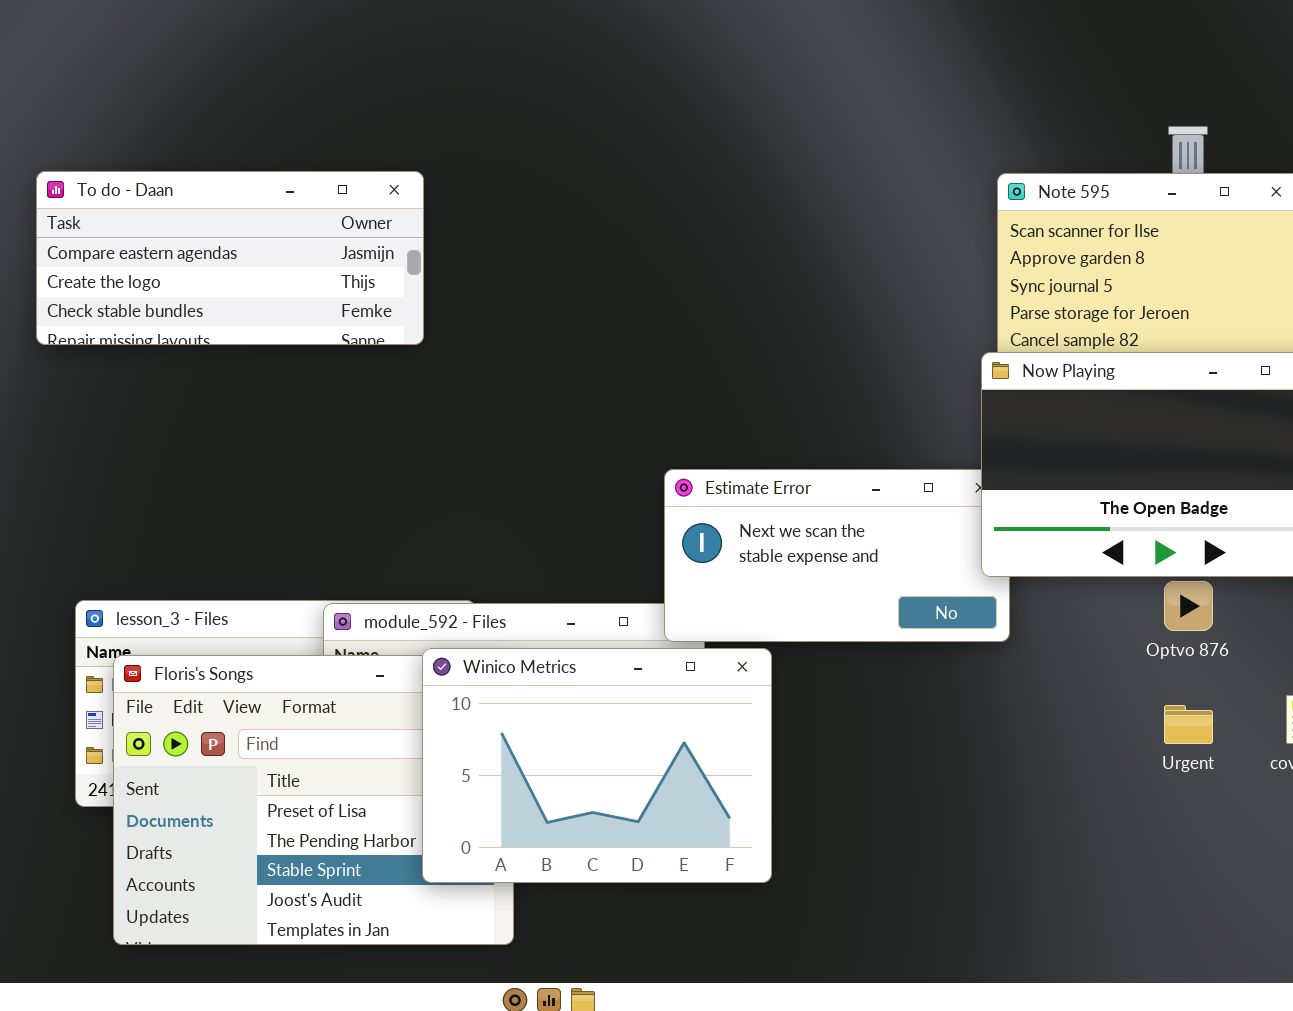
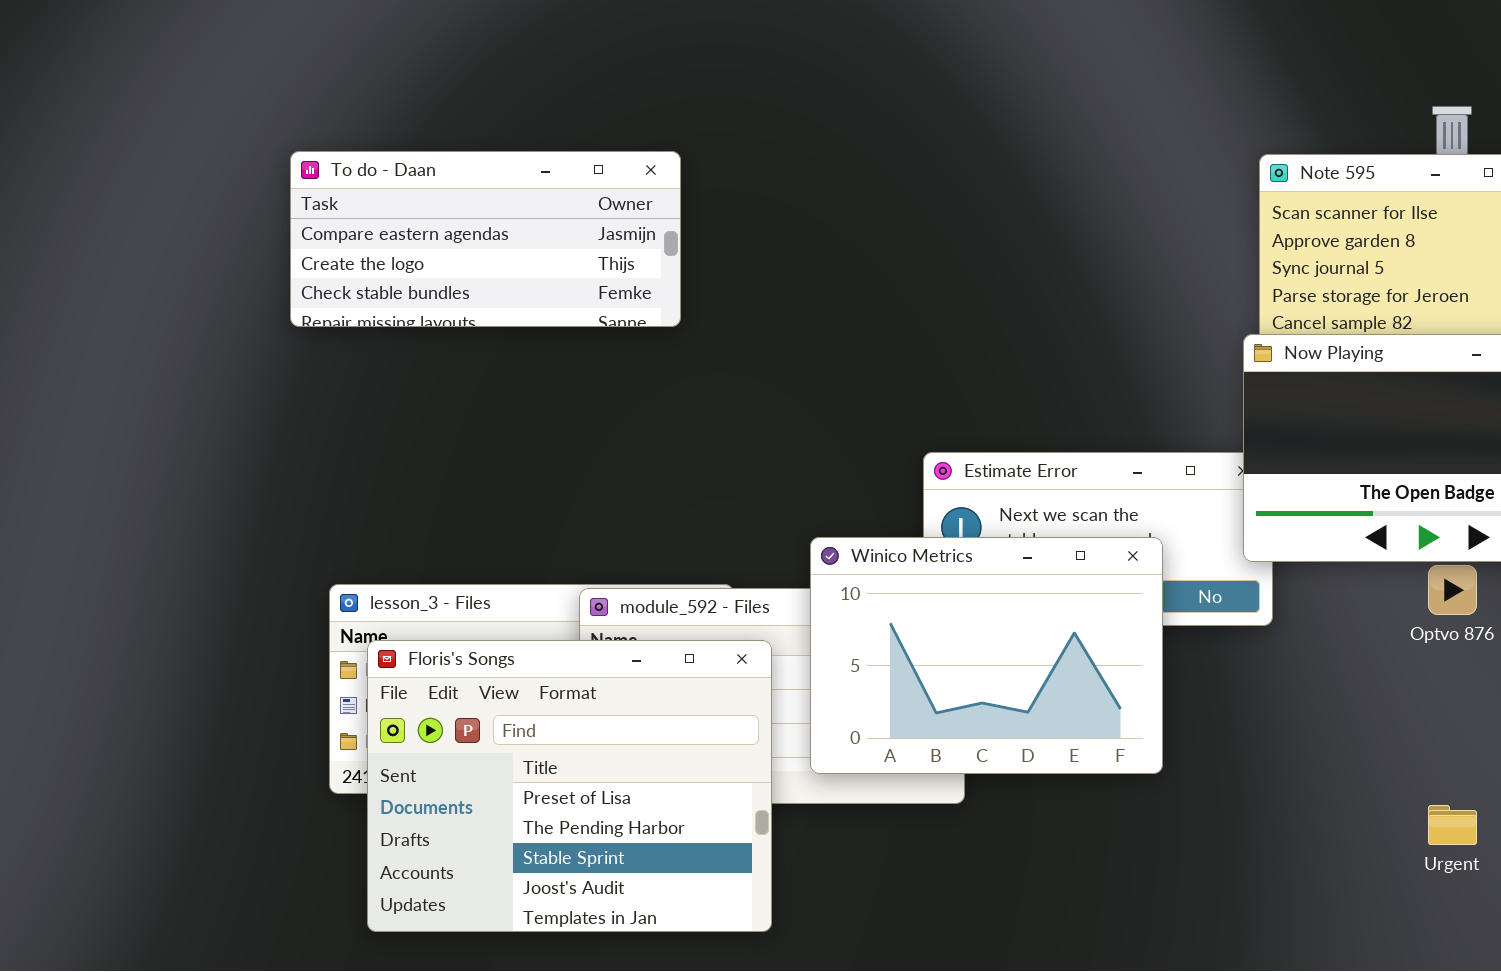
Winico Metrics: [422,648,772,883] -> [810,537,1163,774], moved
Urgent: [1164,705,1213,744] -> [1428,805,1477,845], moved

